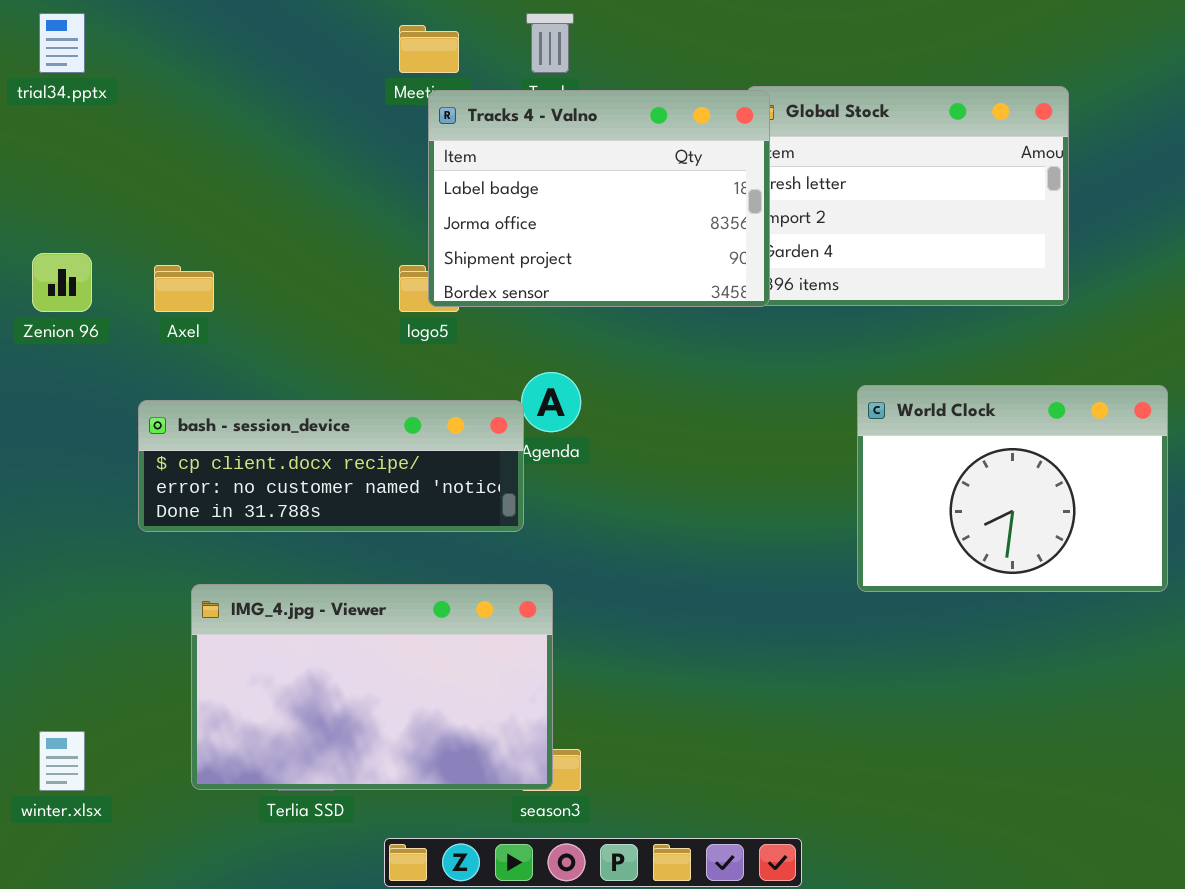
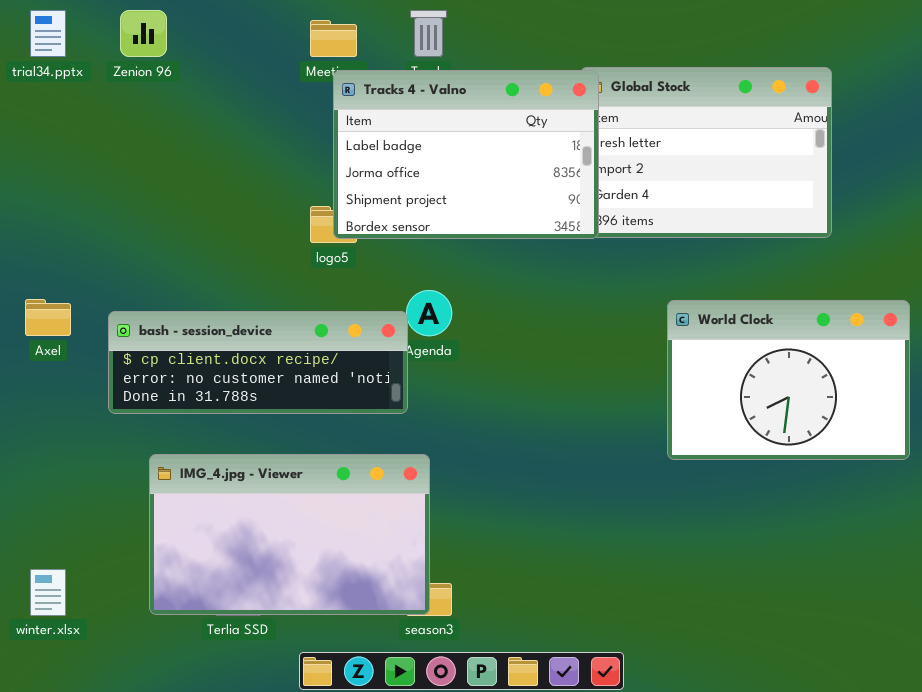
Zenion 96: [32,253,92,312] -> [120,10,167,57], moved
Axel: [154,265,214,312] -> [25,299,71,336], moved

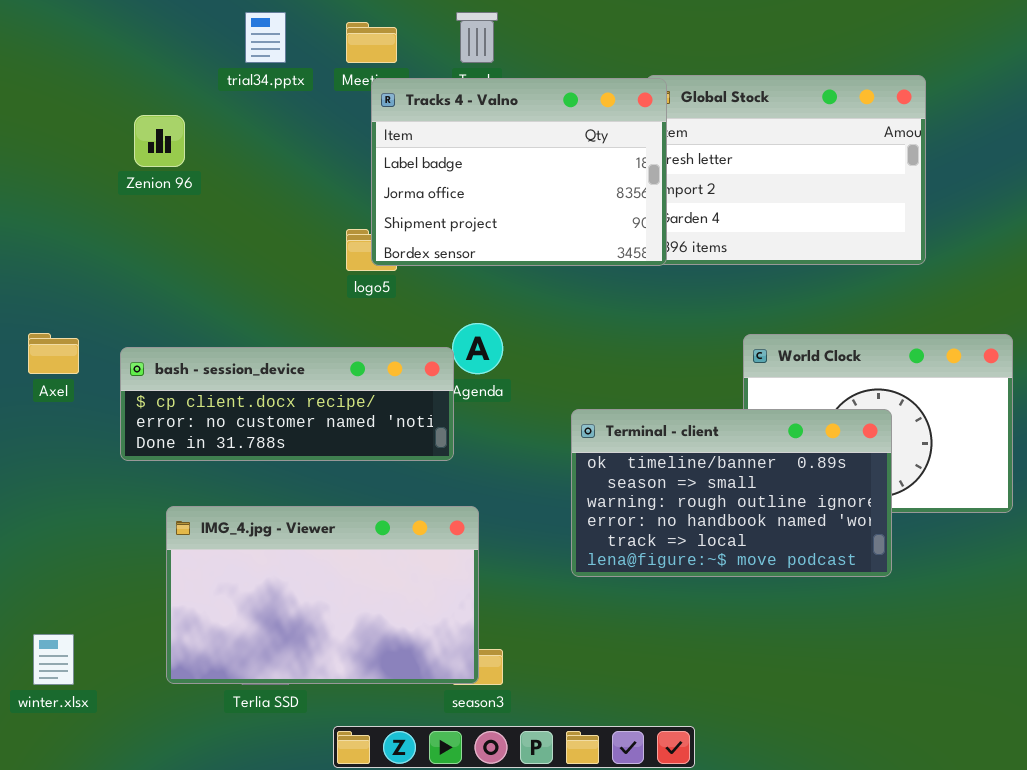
trial34.pptx: [30,10,66,57] -> [245,12,286,63], moved
Zenion 96: [120,10,167,57] -> [134,115,185,167], moved
Terminal - client: none -> [571,409,892,577], opened

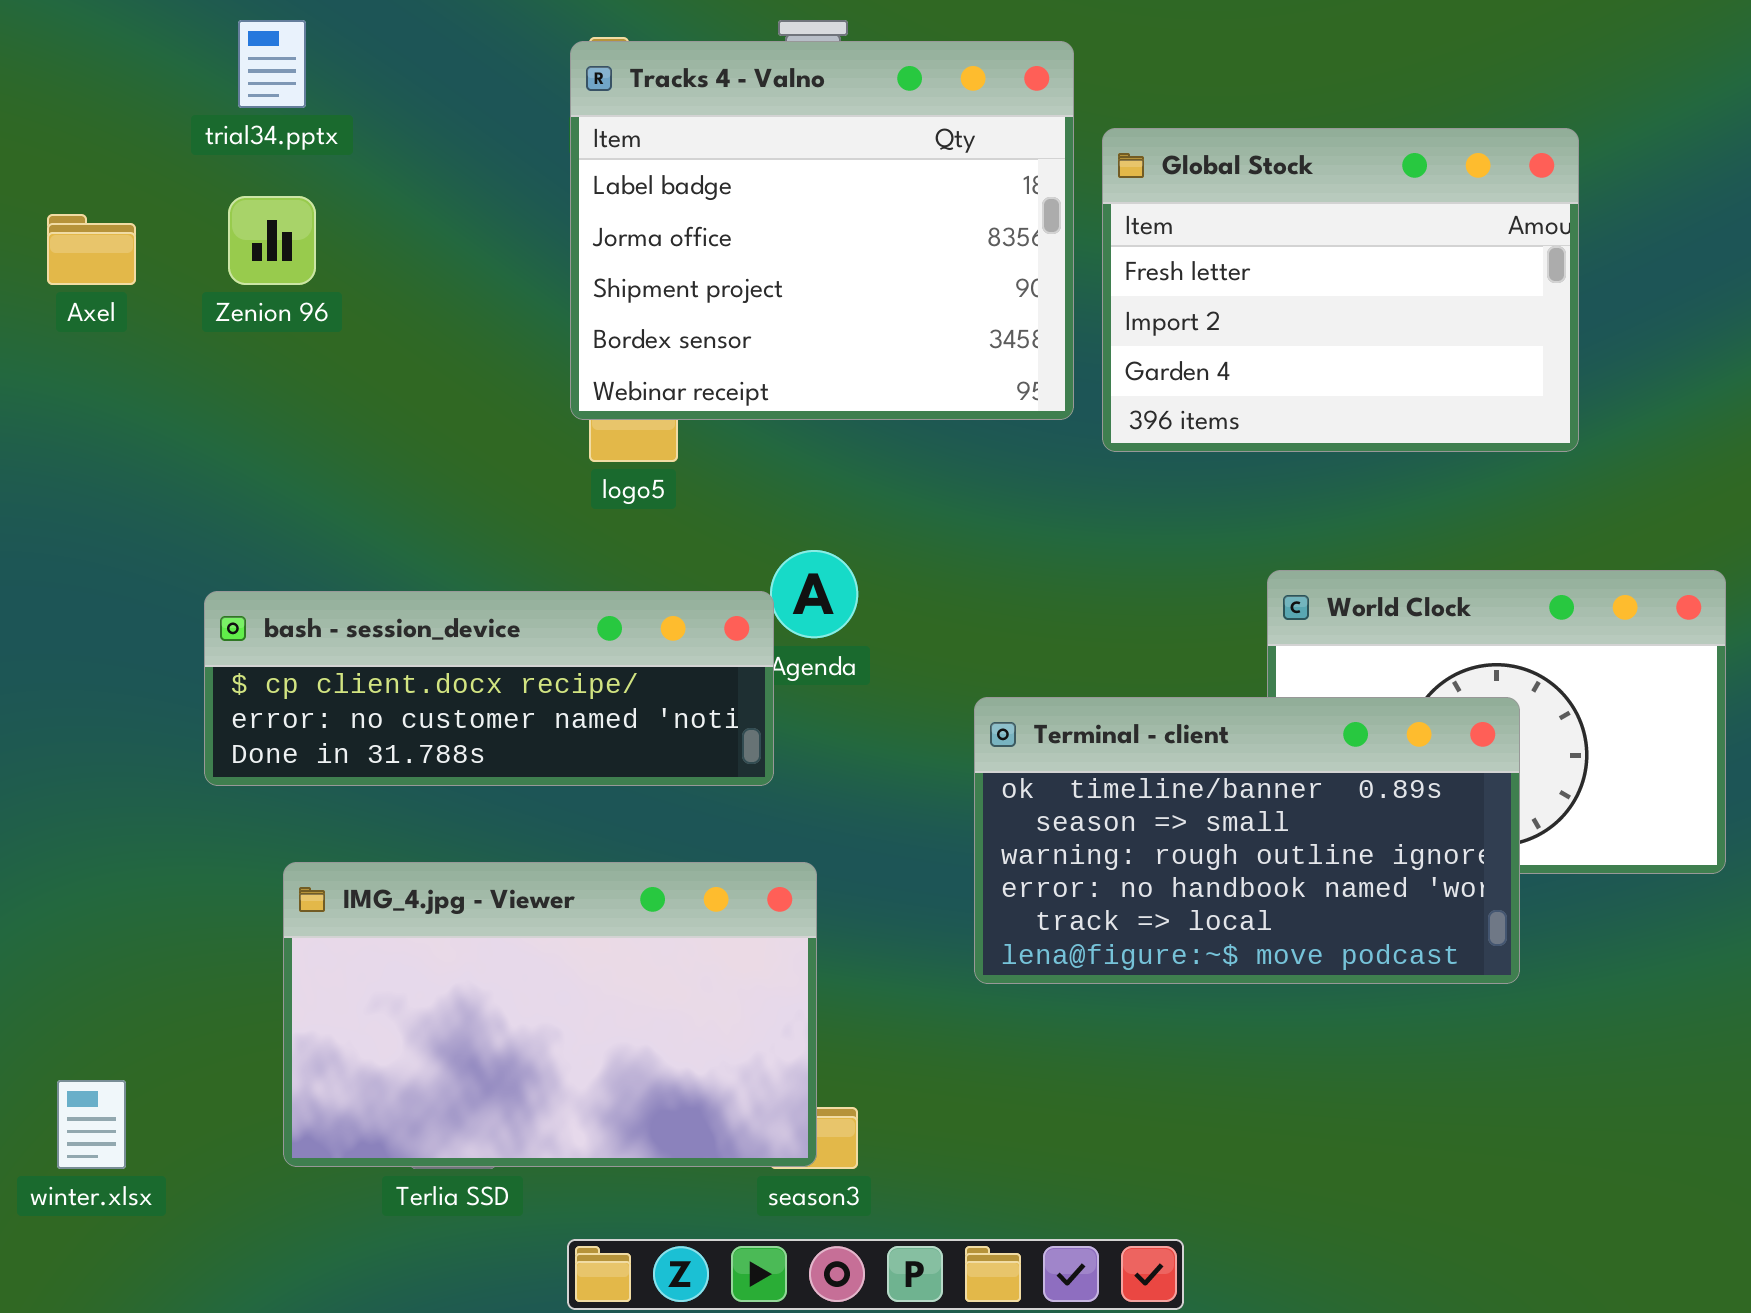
trial34.pptx: [245,12,286,63] -> [238,20,306,108], moved
Tracks 4 - Valno: [371,78,667,266] -> [570,41,1074,420], moved, resized
Axel: [28,333,79,374] -> [47,214,136,285], moved

